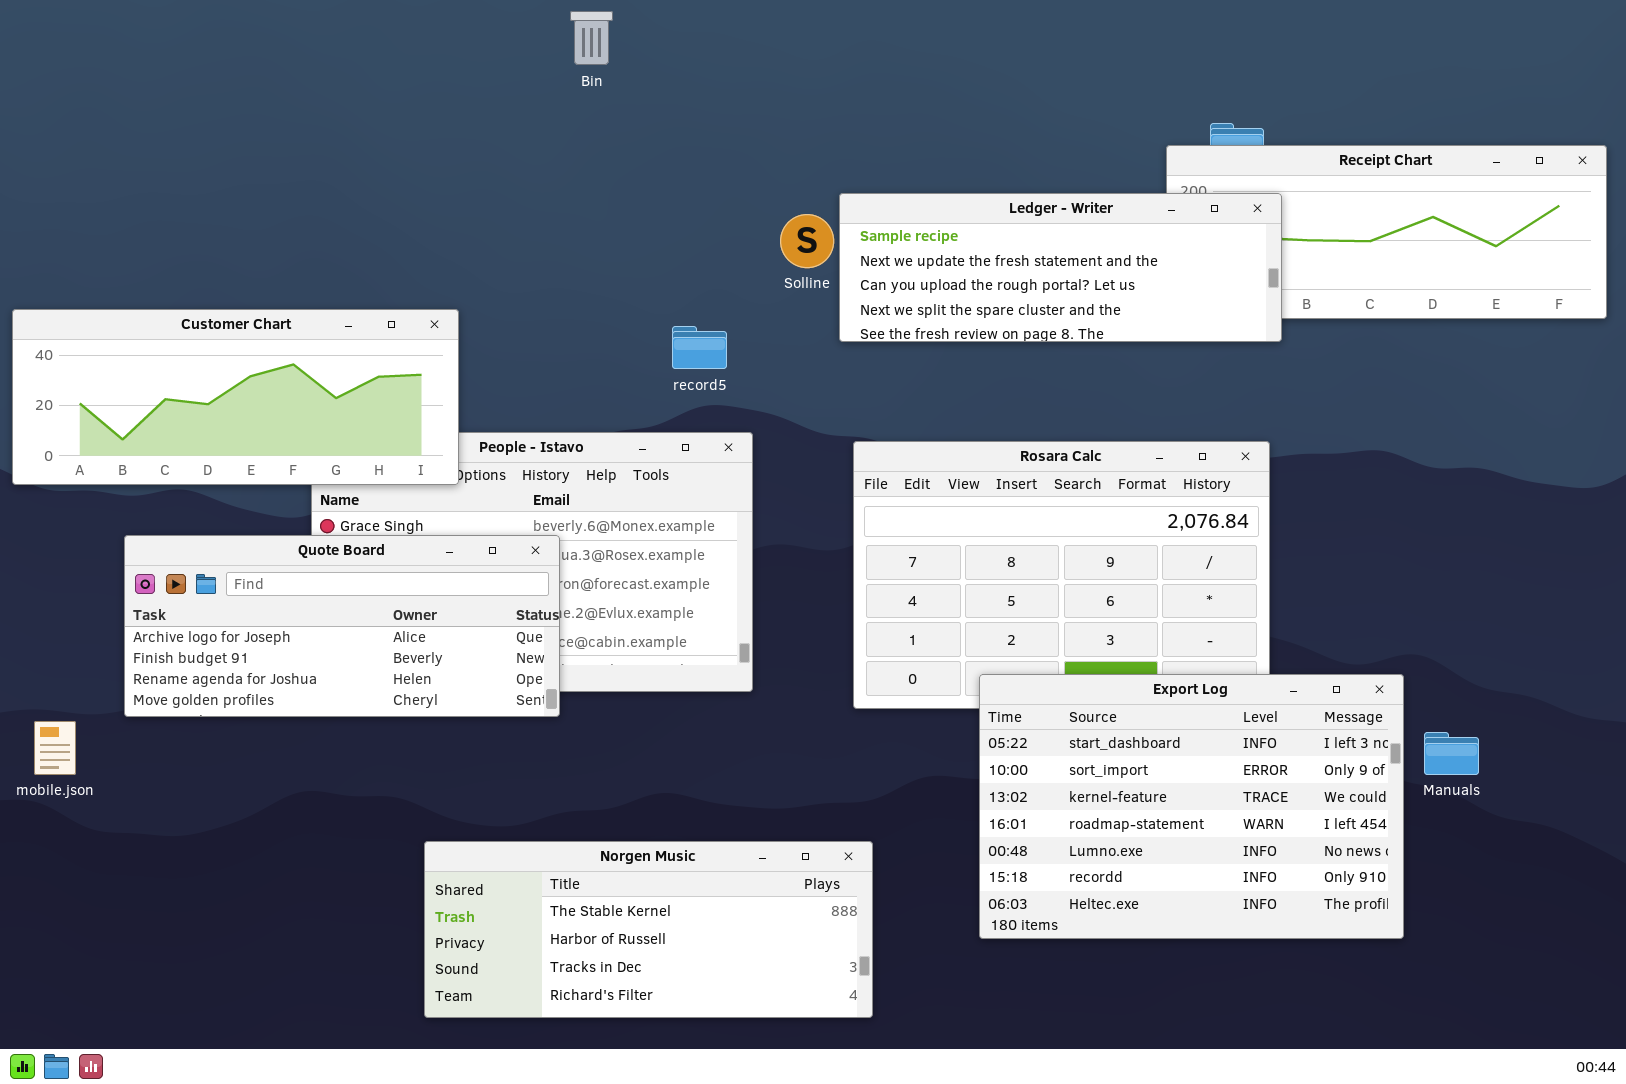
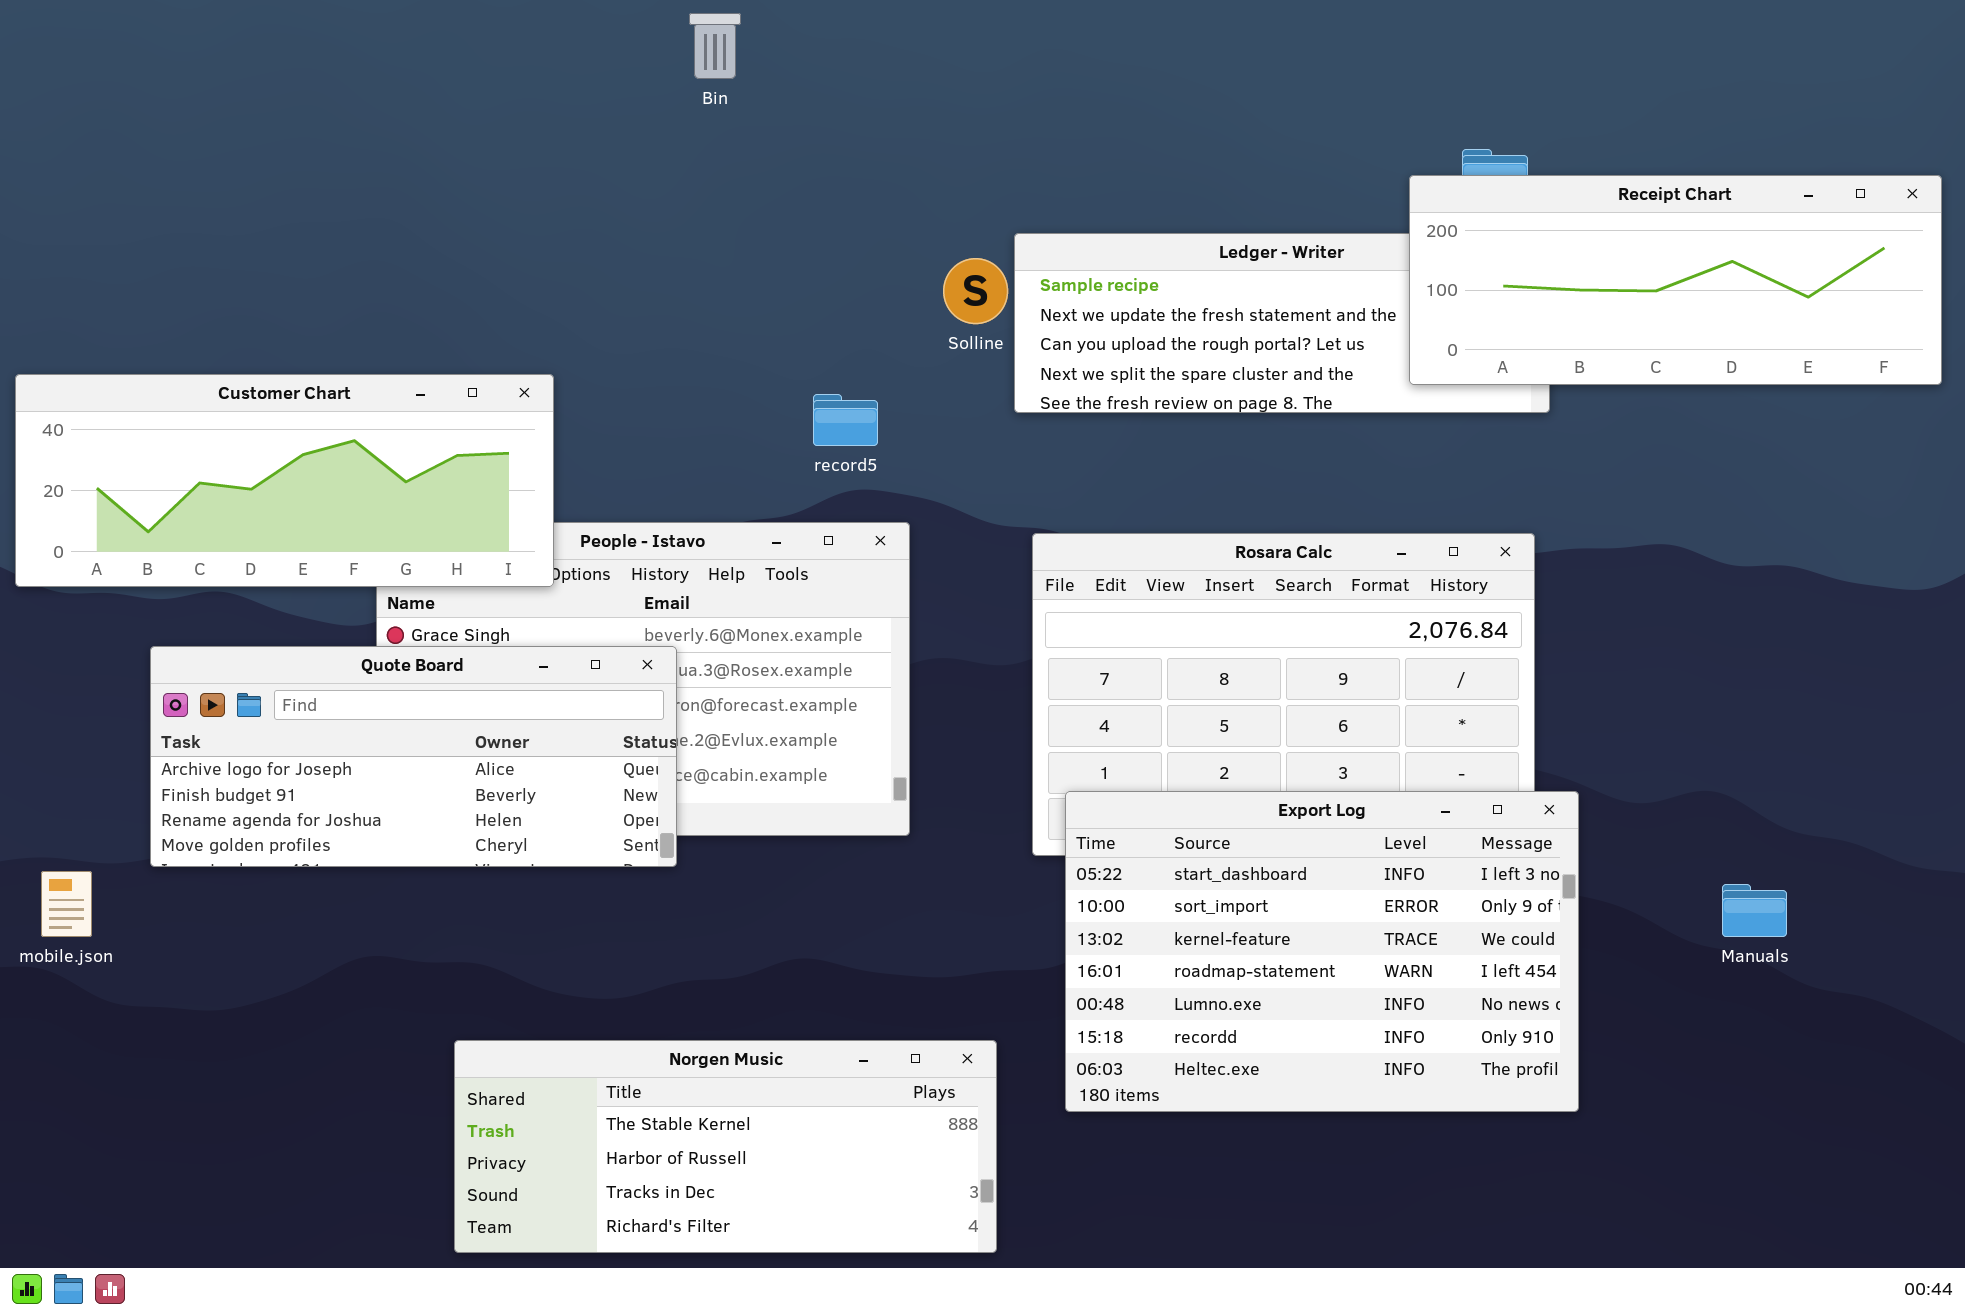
Receipt Chart: [1166,145,1607,319] -> [1409,175,1942,385], raised
Export Log: [979,674,1404,939] -> [1065,791,1579,1112], moved
Norgen Music: [424,841,873,1018] -> [454,1040,997,1253], moved

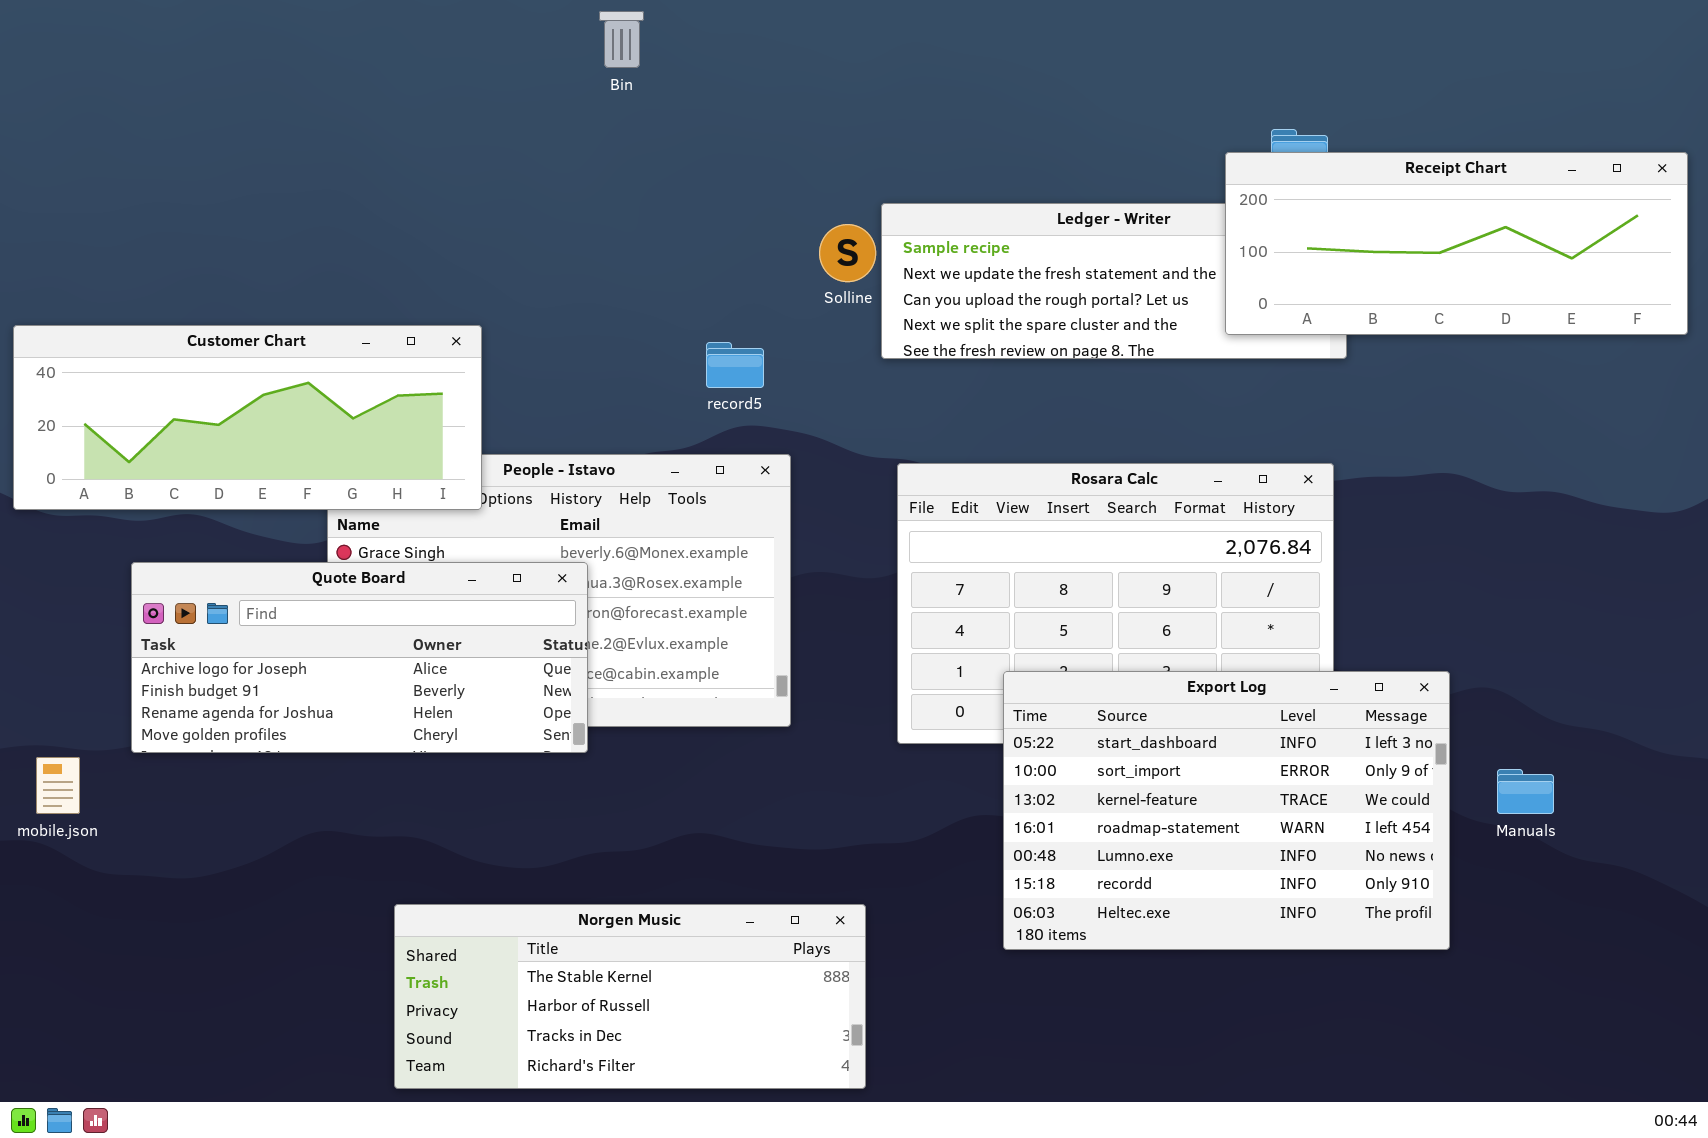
Export Log: [1065,791,1579,1112] -> [1003,671,1450,950], moved

